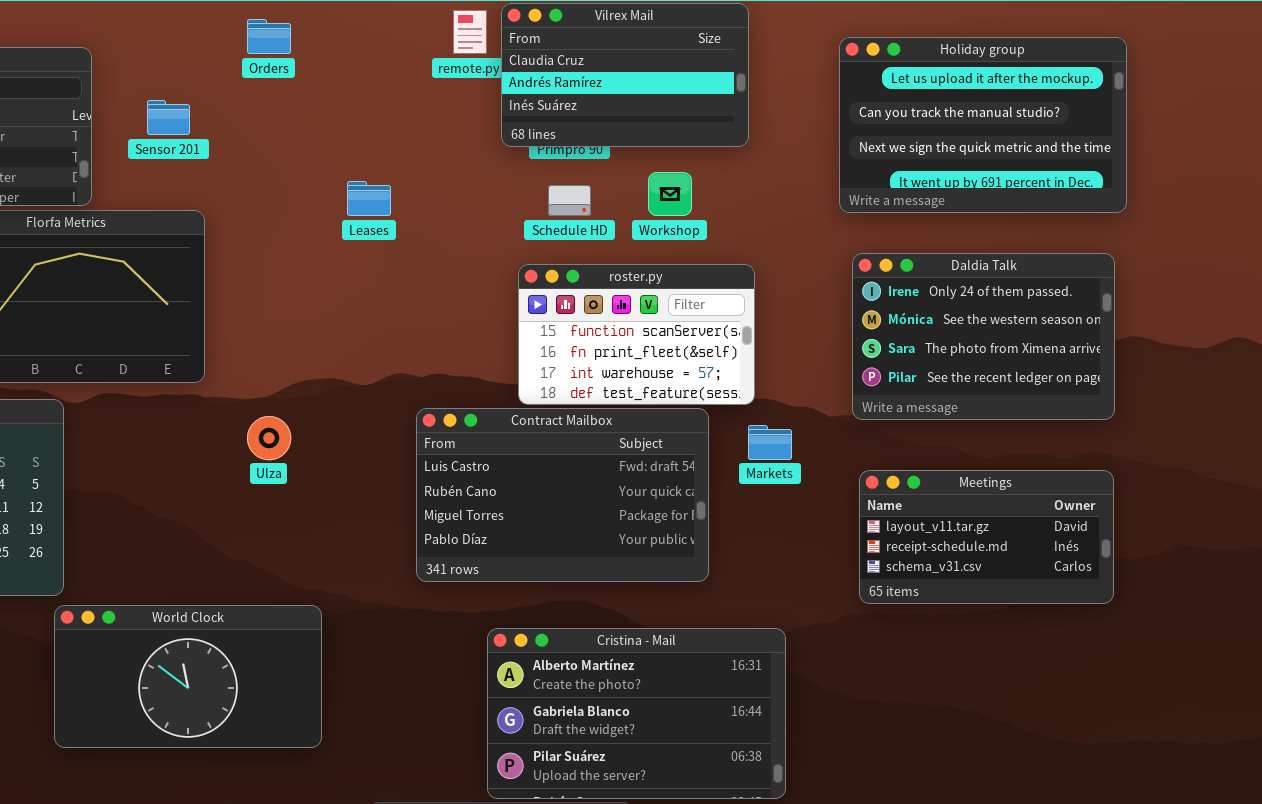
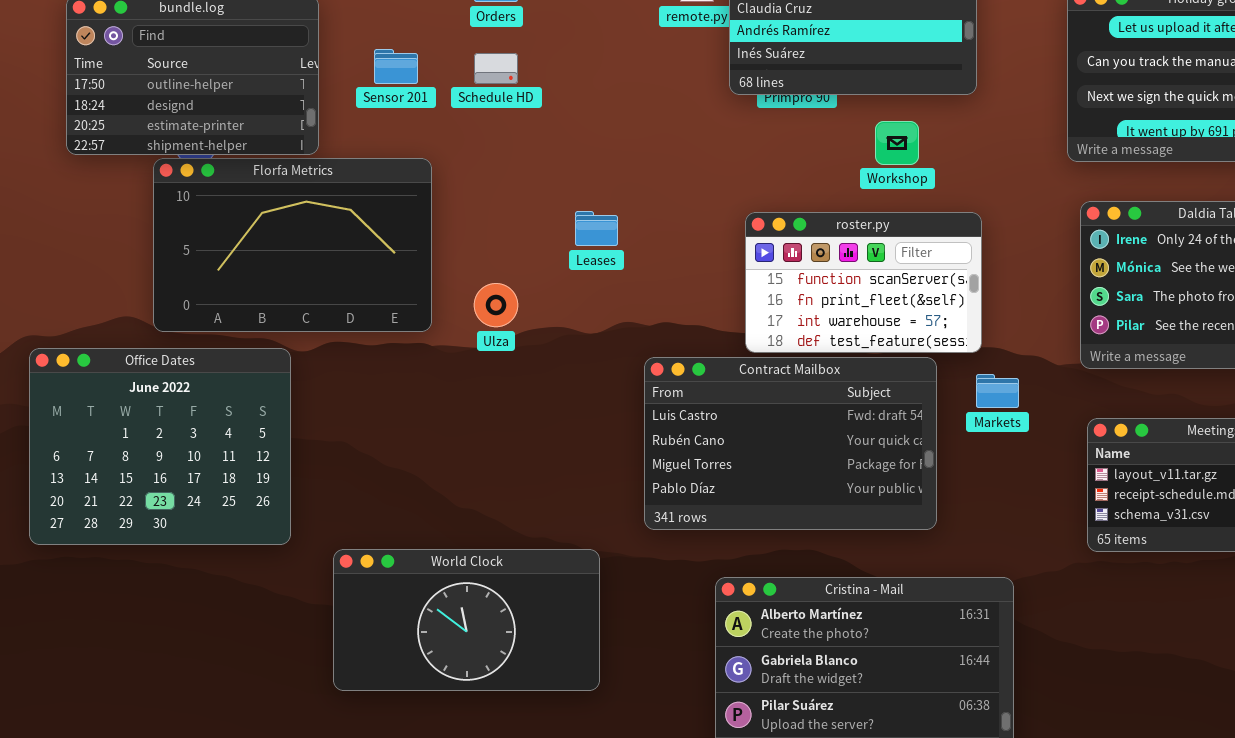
Leases: [347,181,391,216] -> [575,211,618,246], moved
Schedule HD: [548,185,591,216] -> [474,53,518,84], moved
Ulza: [247,416,291,460] -> [474,283,518,327], moved
World Clock: [54,605,322,748] -> [333,549,600,691], moved

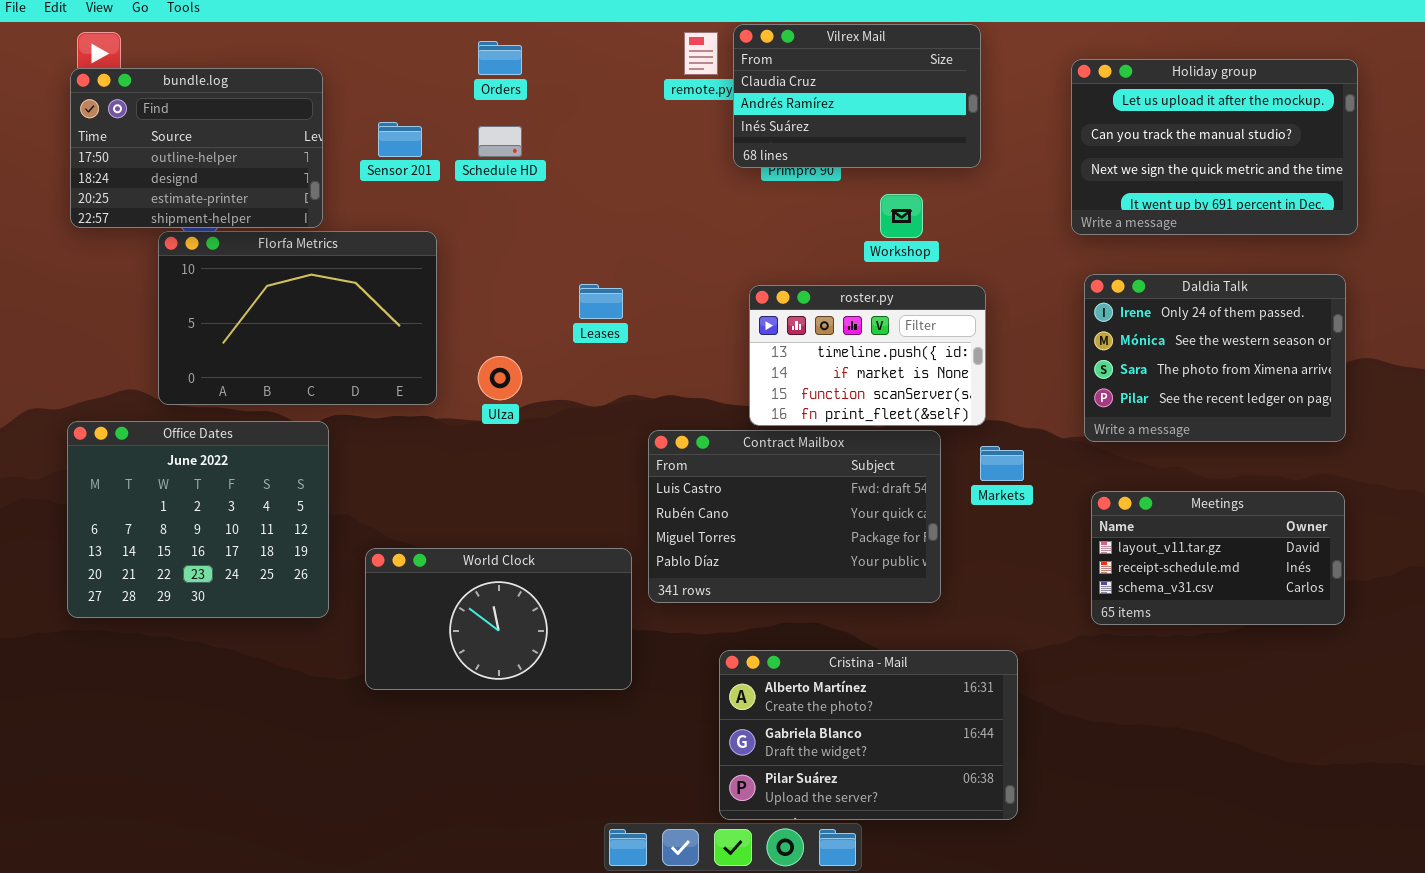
roster.py: [745,212,982,353] -> [749,285,986,426], scrolled up 2 rows
Office Dates: [29,348,291,545] -> [67,421,329,618], moved
World Clock: [333,549,600,691] -> [365,548,632,690], moved

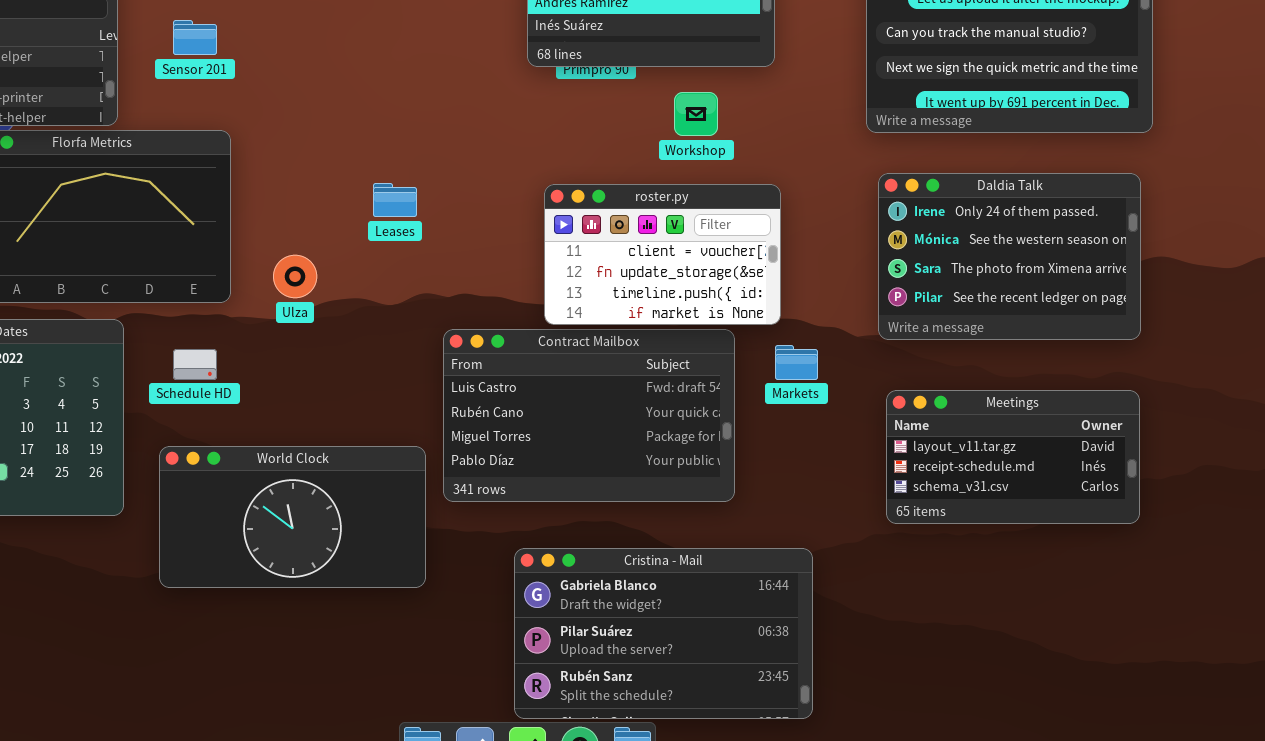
Schedule HD: [478,126,522,157] -> [173,349,217,380], moved
roster.py: [749,285,986,426] -> [544,184,781,325], scrolled up 2 rows
Cristina - Mail: [719,650,1018,820] -> [514,548,813,719], scrolled down 1 row

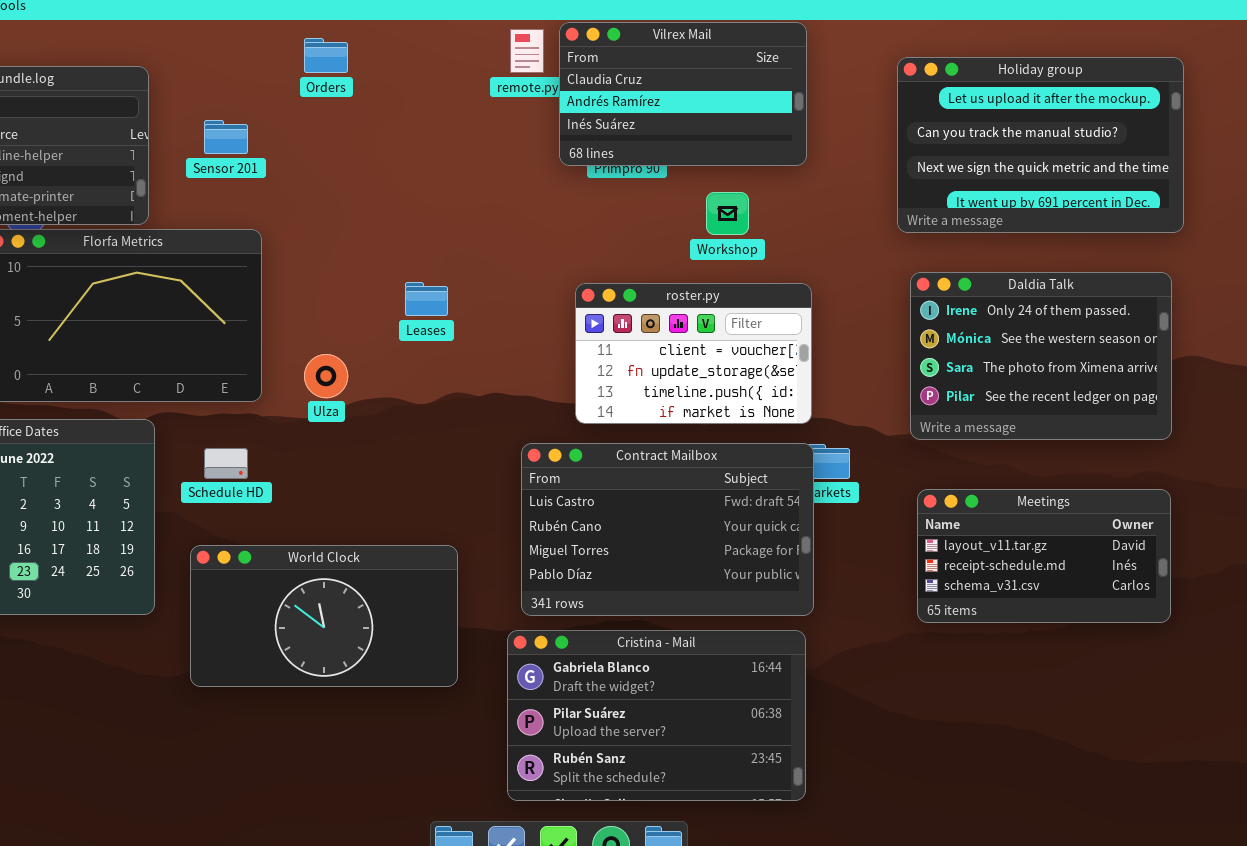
Contract Mailbox: [443,329,735,502] -> [521,443,814,616], moved
Cristina - Mail: [514,548,813,719] -> [507,630,806,801], moved

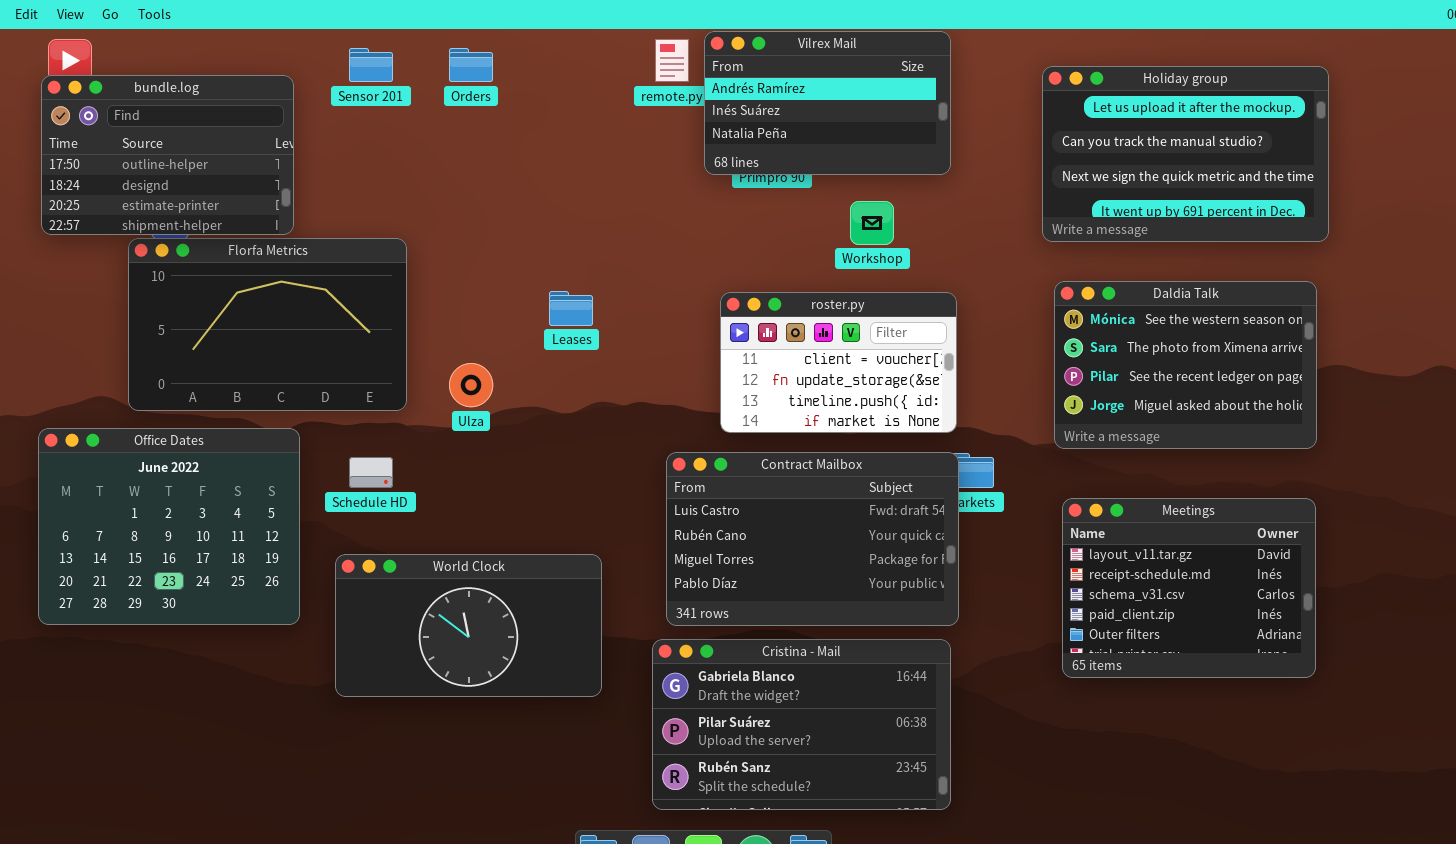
Vilrex Mail: [559,22,807,166] -> [704,31,951,175], scrolled down 1 row
Sensor 201: [204,120,248,154] -> [349,48,393,82], moved
Daldia Talk: [910,272,1172,440] -> [1054,281,1317,449], scrolled down 1 row
Meetings: [917,489,1171,623] -> [1062,498,1316,678], resized

